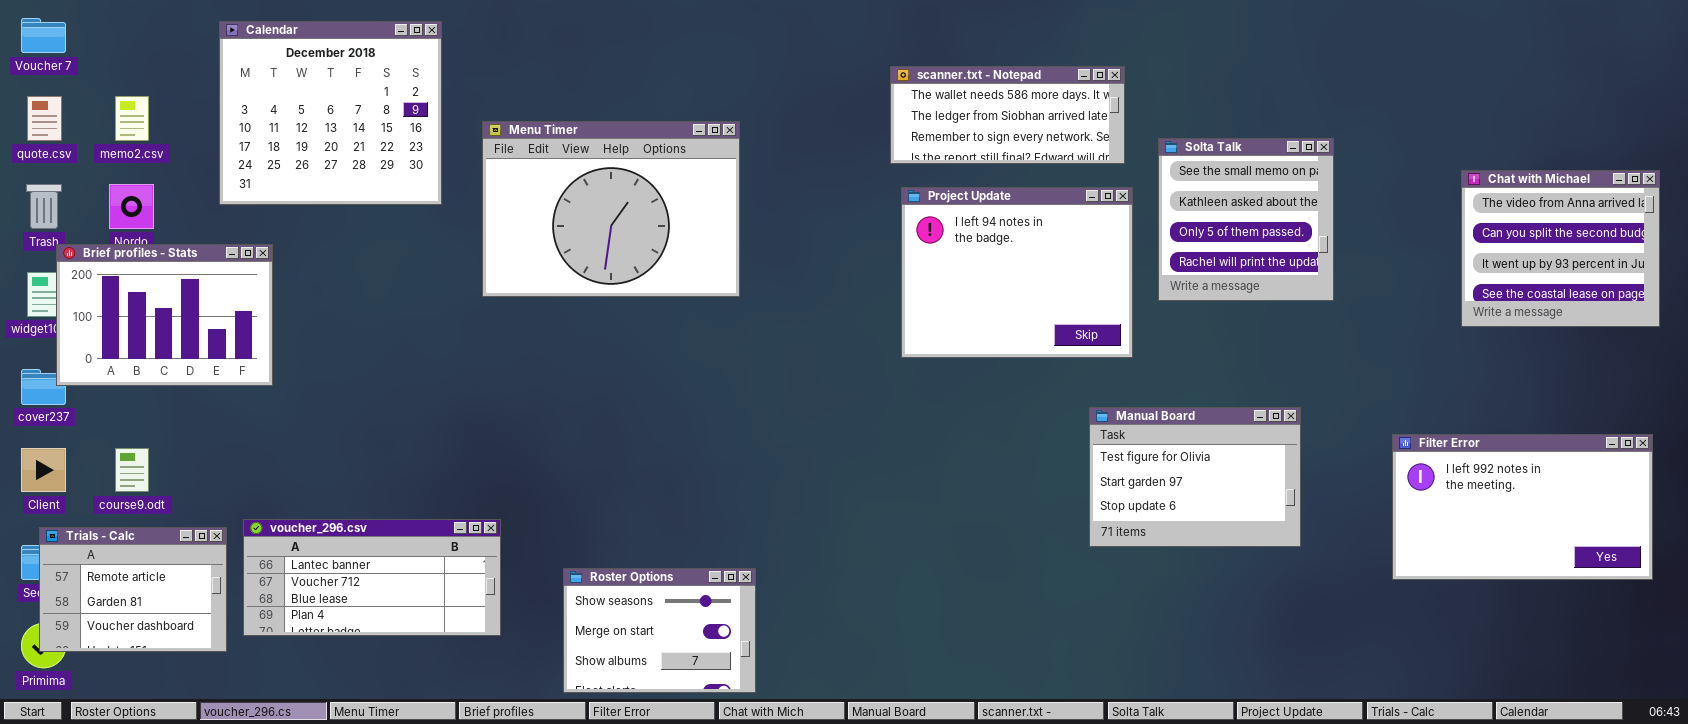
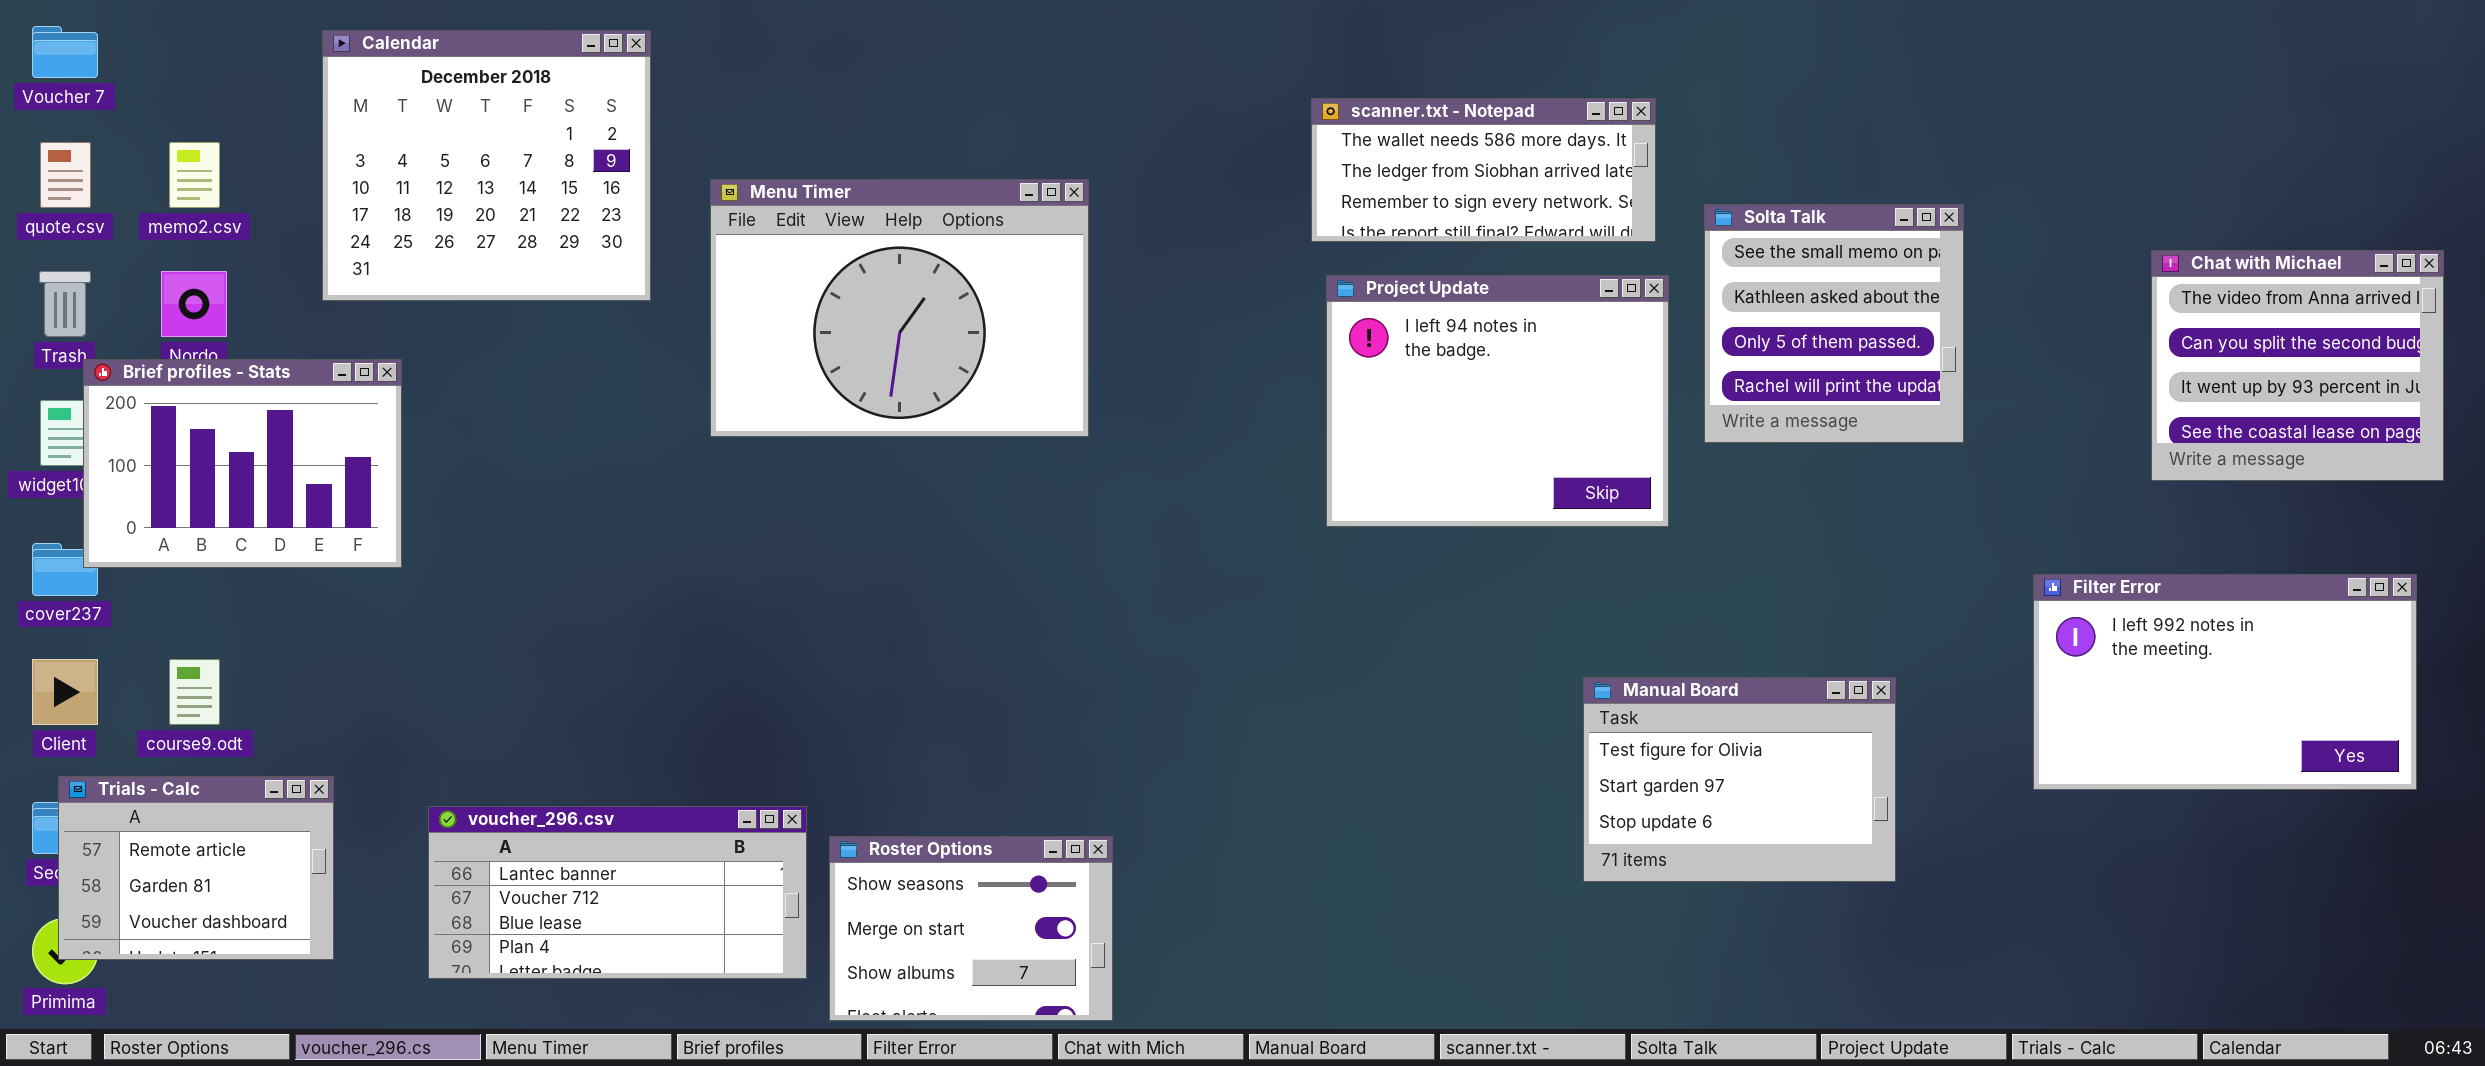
Manual Board: [1089,407,1301,547] -> [1583,677,1896,882], moved
Filter Error: [1392,434,1653,580] -> [2033,574,2417,790], moved
voucher_296.csv: [243,519,501,636] -> [428,806,807,979], moved

